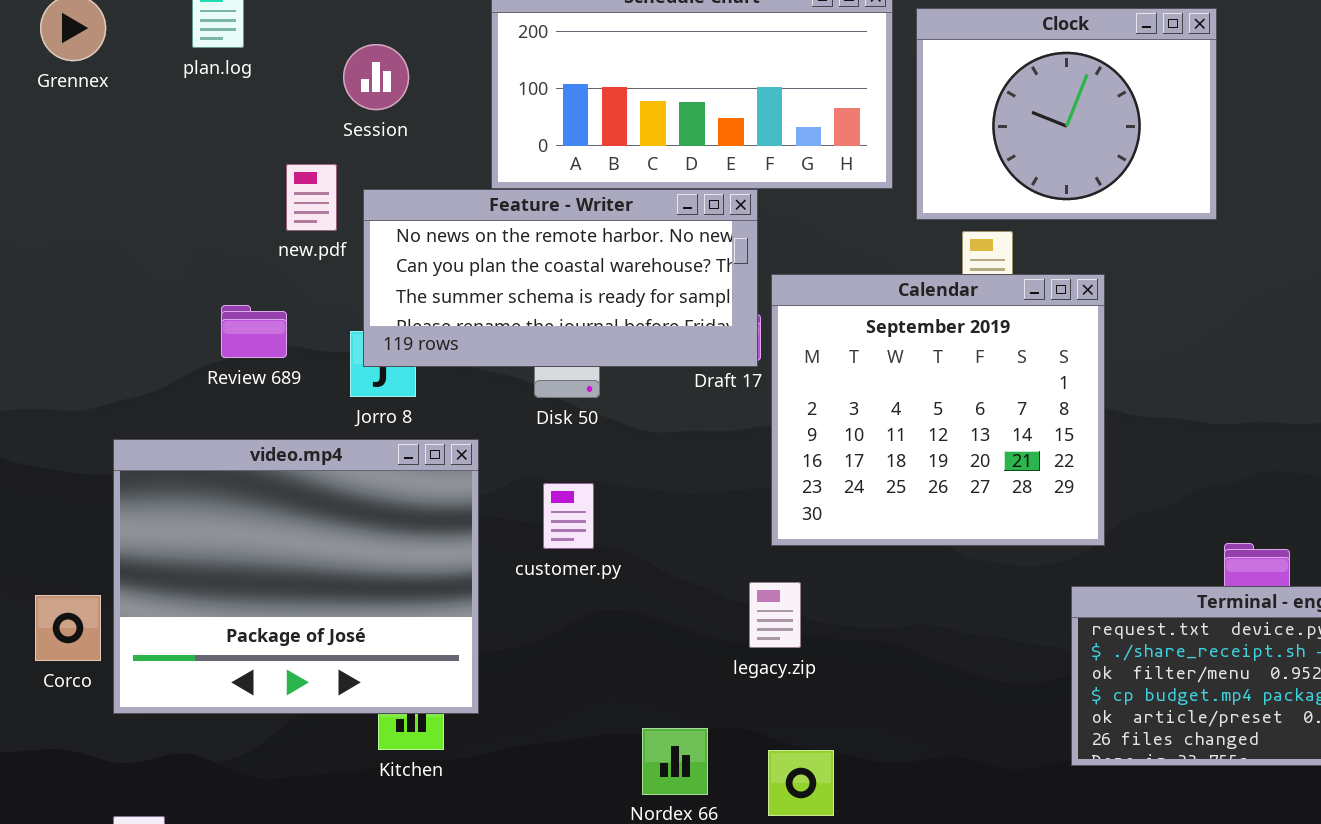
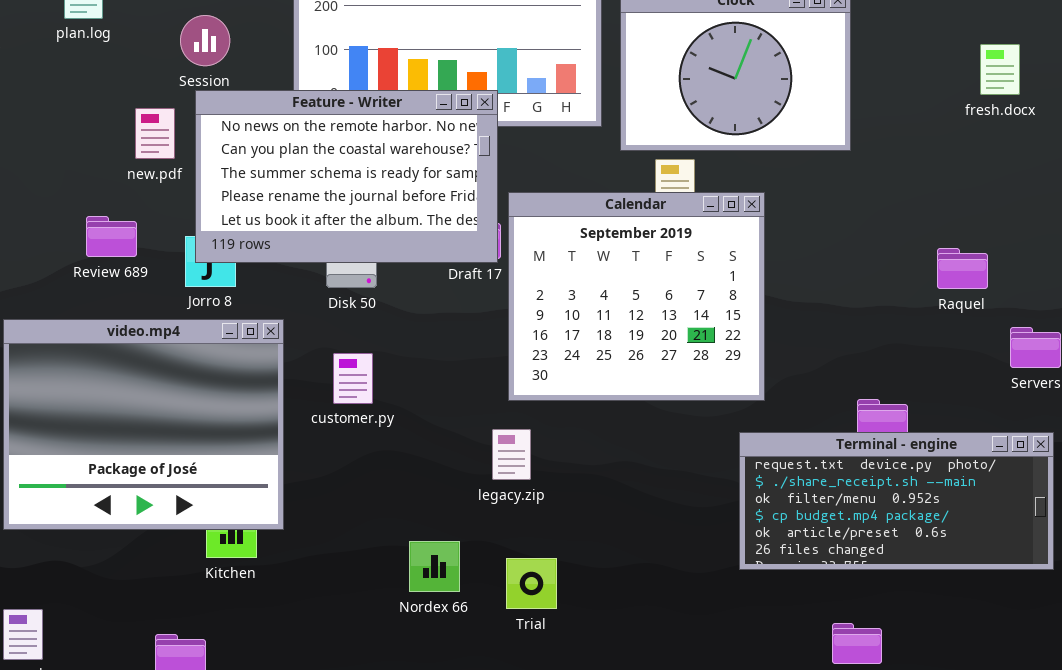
Feature - Writer: [363,189,758,367] -> [195,90,498,263], resized

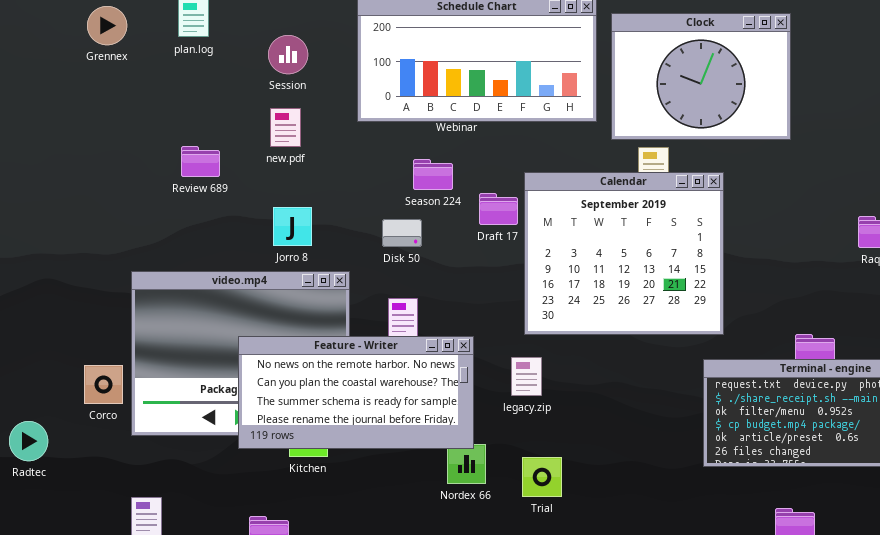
Feature - Writer: [195,90,498,263] -> [238,336,474,449], moved, resized
new.pdf: [135,108,175,159] -> [270,108,301,147], moved
Review 689: [86,216,137,257] -> [181,146,220,177], moved

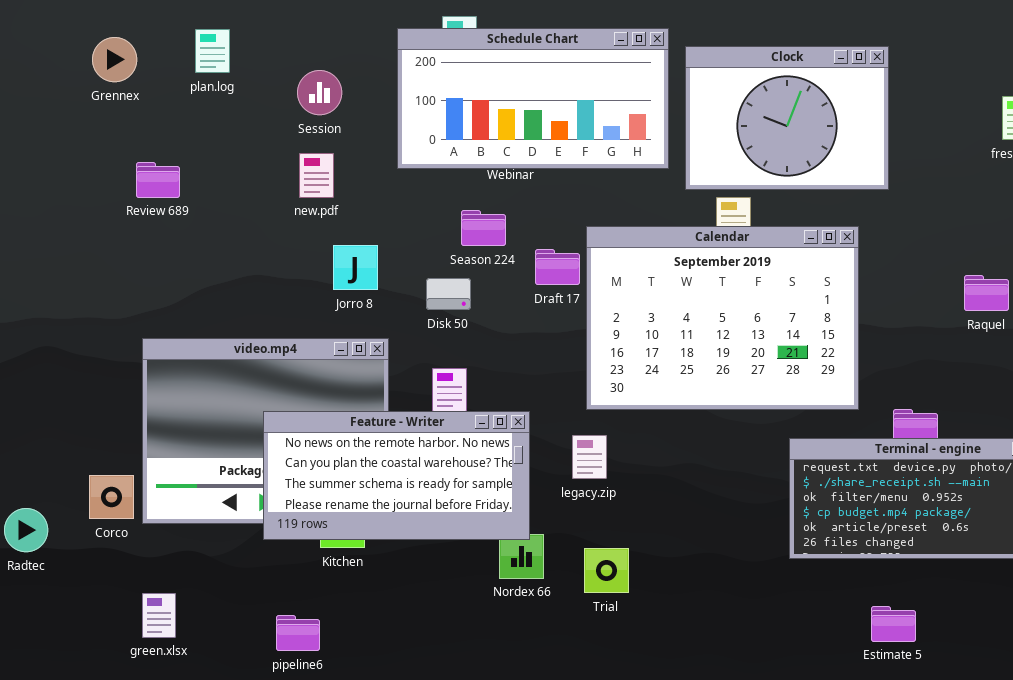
Review 689: [181,146,220,177] -> [136,162,180,198], moved
Calendar: [524,172,724,335] -> [586,226,859,410], resized
Jorro 8: [273,207,312,246] -> [333,245,378,290], moved
Corco: [84,365,123,404] -> [89,475,134,519], moved

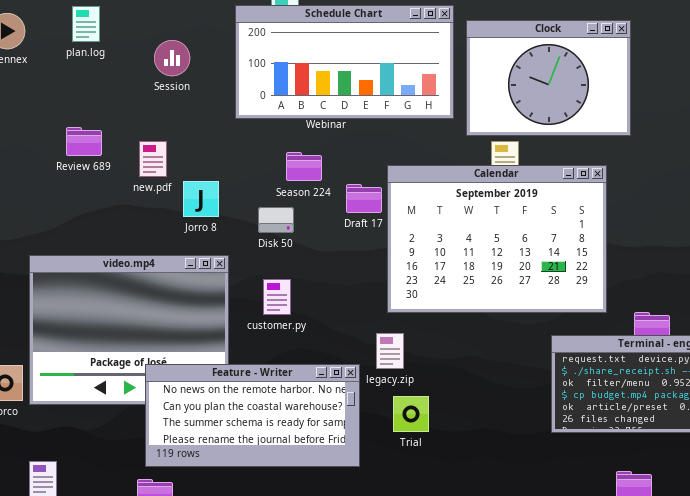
new.pdf: [299,153,334,198] -> [139,141,167,177], moved
Review 689: [136,162,180,198] -> [66,127,102,156], moved
Feature - Writer: [263,411,530,540] -> [145,364,360,467], moved
Trial: [584,548,629,593] -> [393,396,429,432], moved

